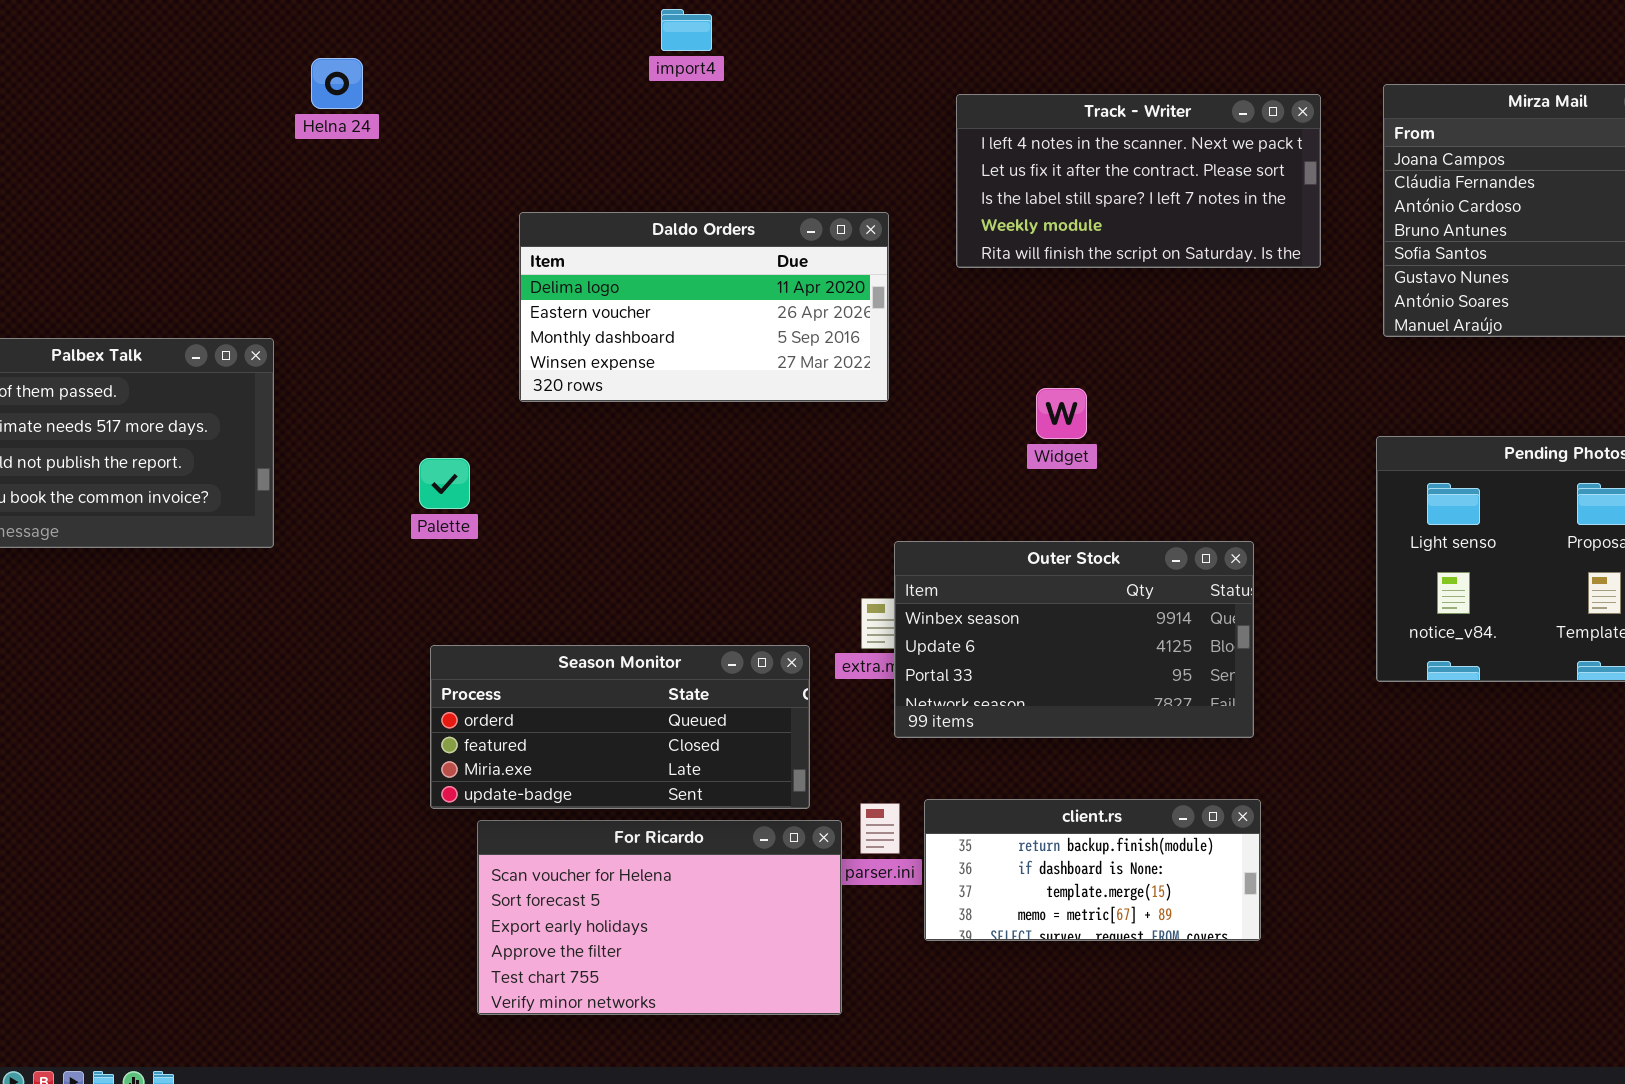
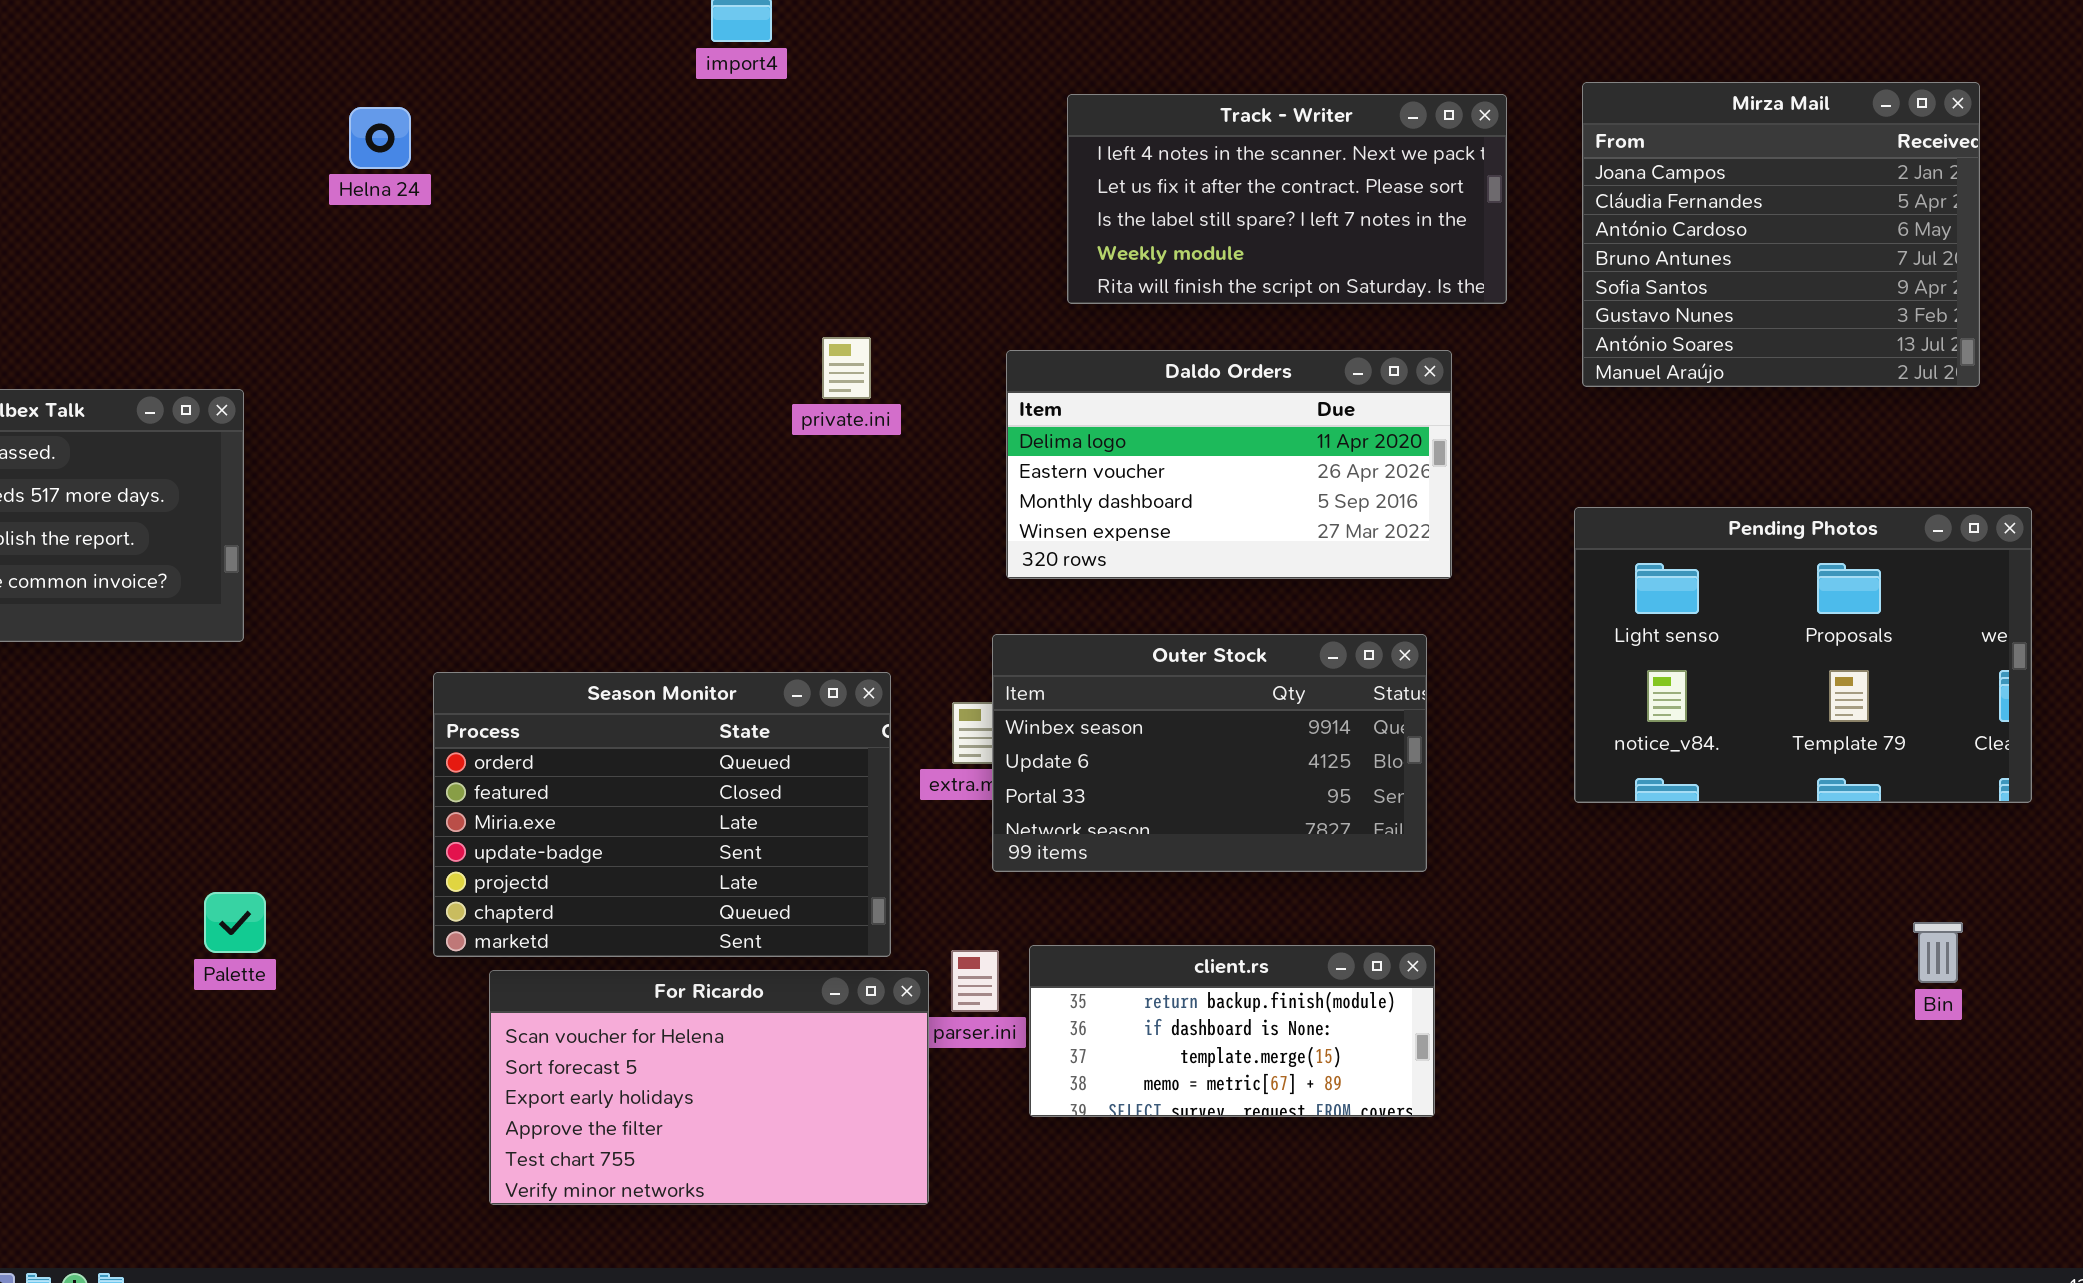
Helna 24: [311,58,363,109] -> [349,107,411,169], moved
Daldo Orders: [519,212,889,402] -> [1006,350,1452,579], moved
Palette: [419,458,470,509] -> [204,892,266,953], moved
Season Monitor: [430,645,810,809] -> [433,672,891,957], resized

